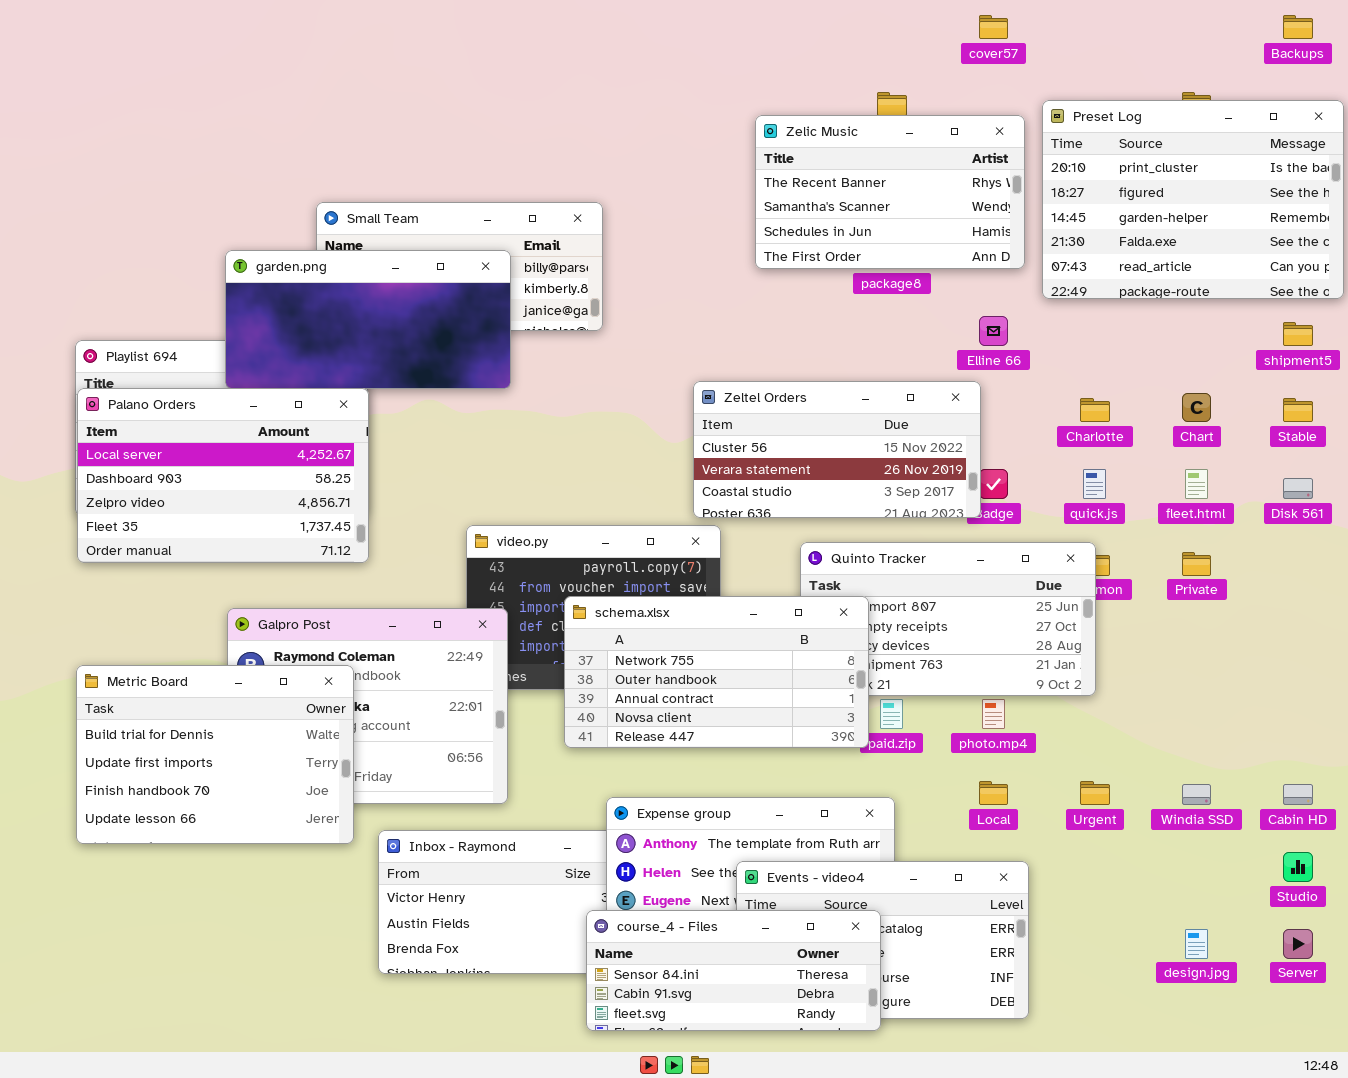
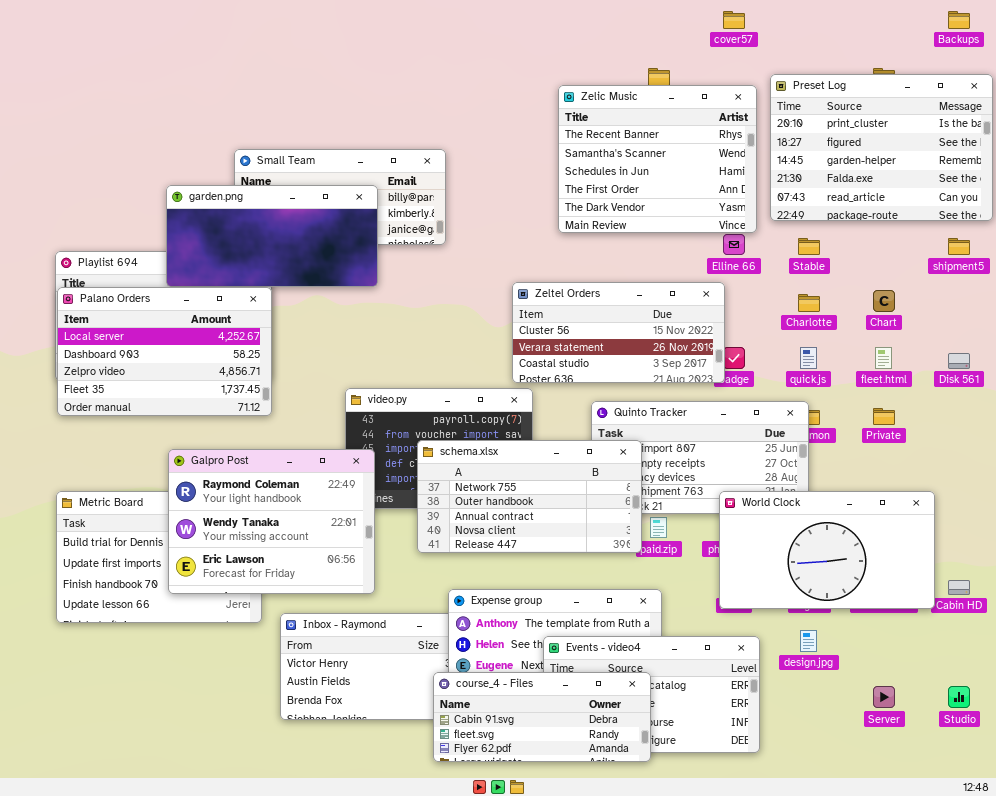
Zelic Music: [755,115,1025,269] -> [558,85,757,233], resized
Stable: [1283,398,1313,422] -> [798,238,820,255], moved
Galpro Post: [227,608,508,804] -> [168,449,375,594], raised
World Clock: none -> [719,491,935,609], opened
Studio: [1283,852,1313,882] -> [948,686,970,708], moved
course_4 - Files: [586,910,881,1031] -> [433,672,651,762], scrolled down 1 row
design.jpg: [1185,929,1208,959] -> [800,630,817,652], moved
Server: [1283,929,1313,959] -> [873,686,895,708], moved

